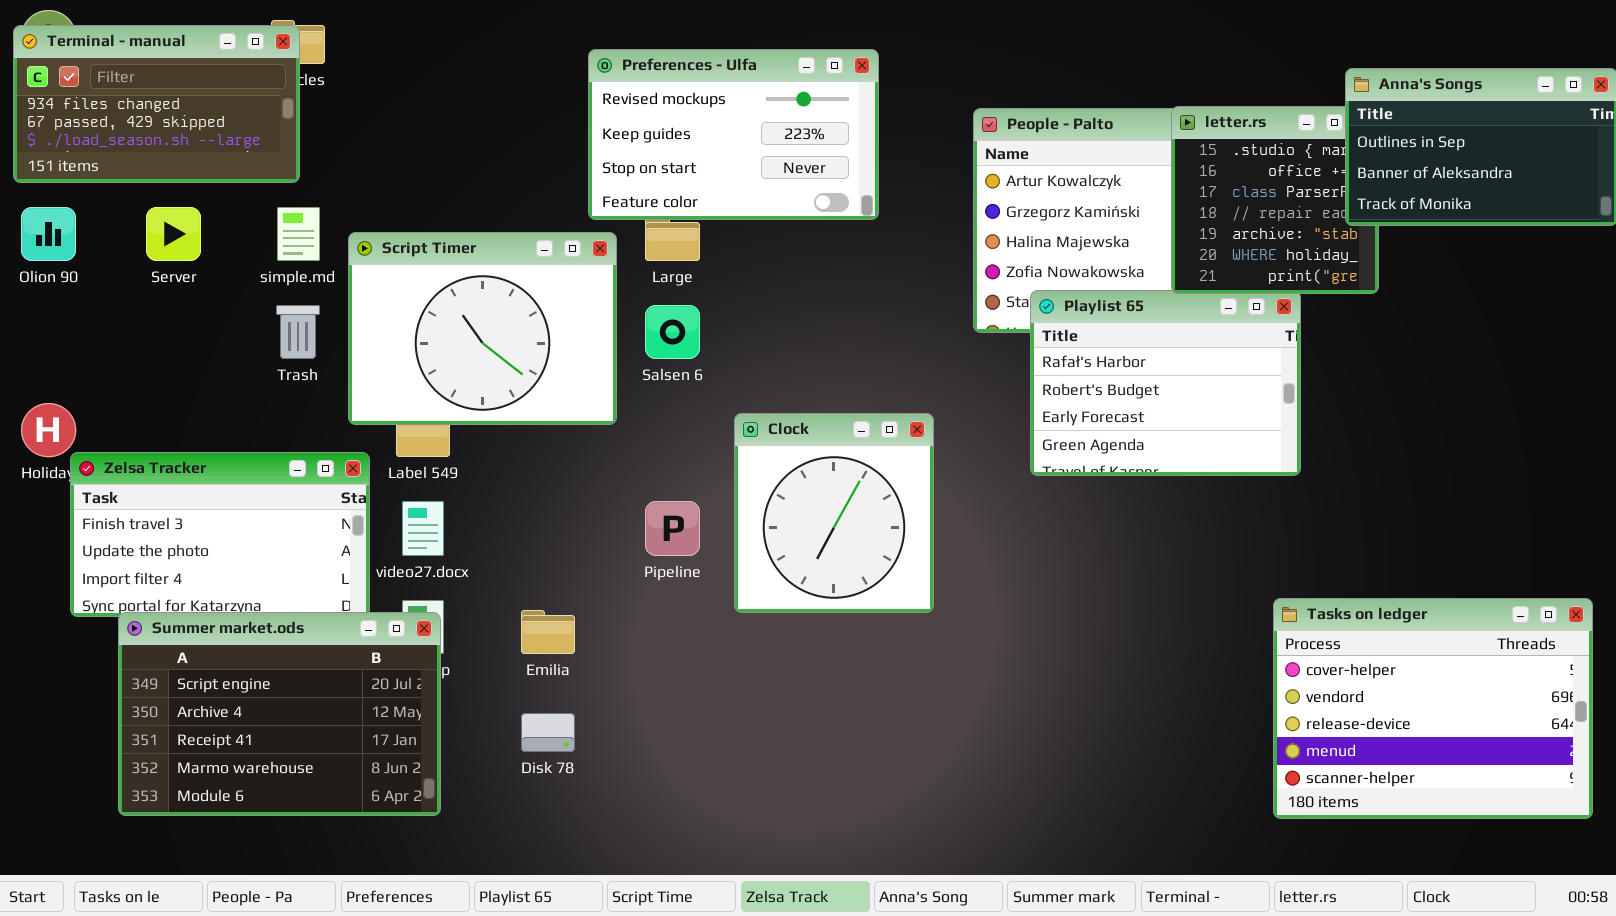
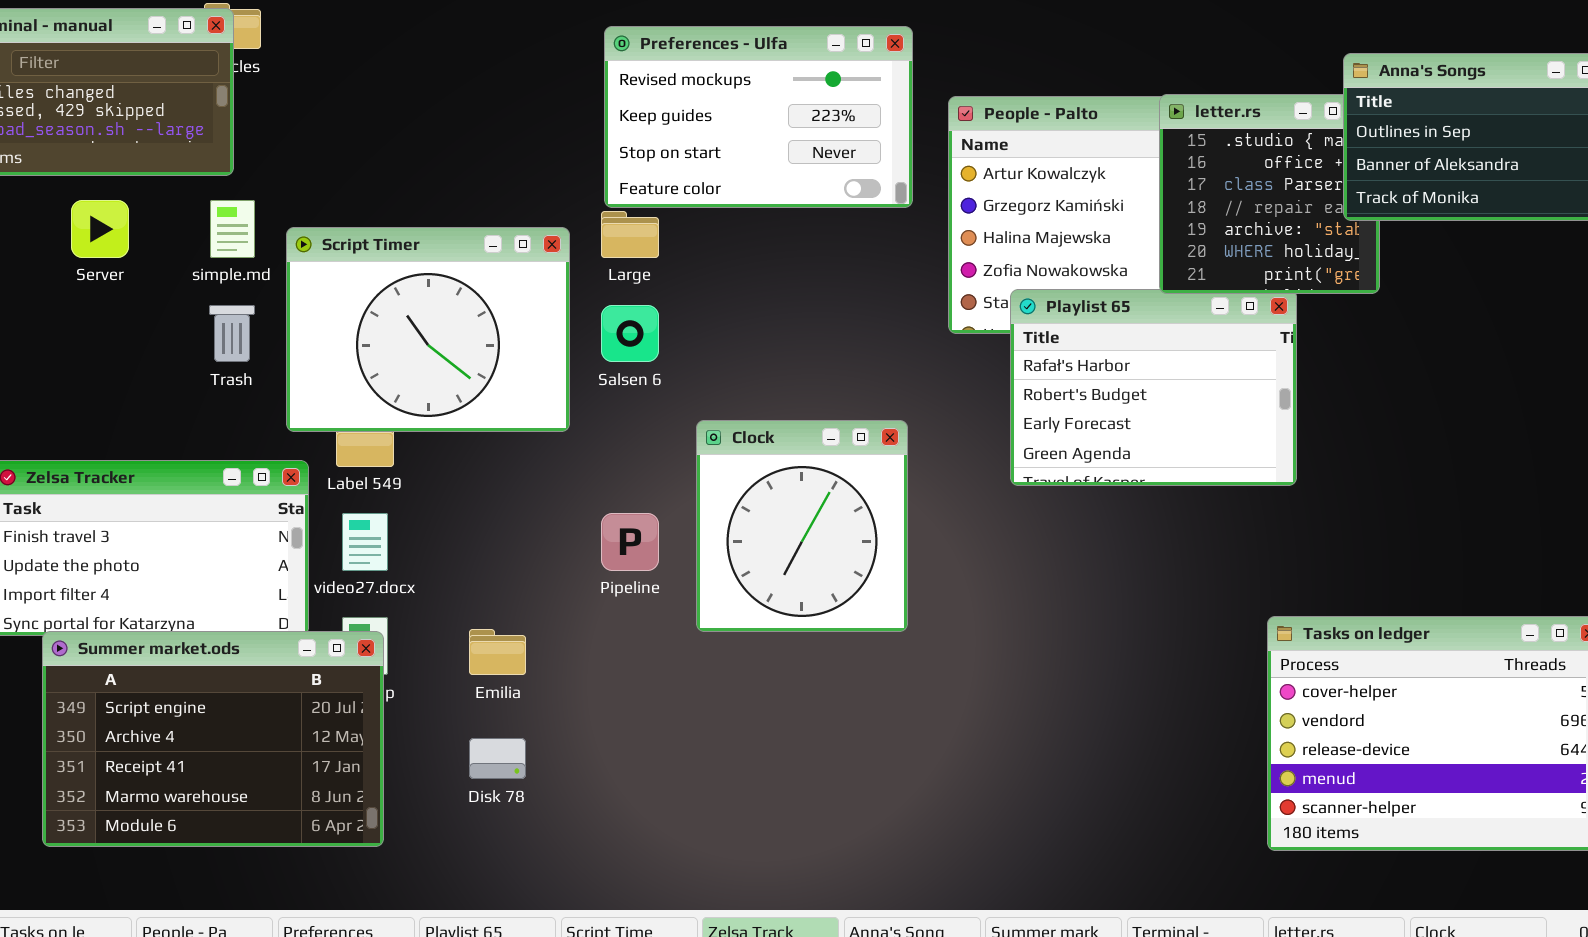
Preferences - Ulfa: [588,49,879,220] -> [604,26,913,208], moved

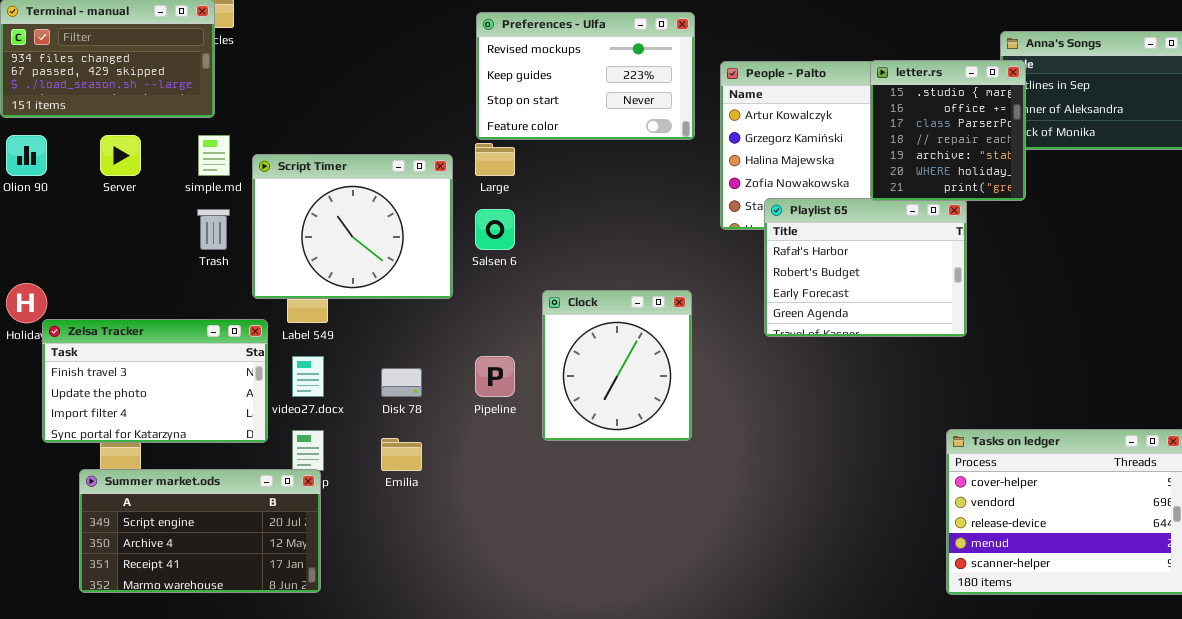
letter.rs: [1159,94,1380,294] -> [870,60,1026,201], raised
Summer market.ods: [42,631,384,847] -> [79,469,321,593], resized
Disk 78: [469,738,526,779] -> [381,368,422,397], moved

